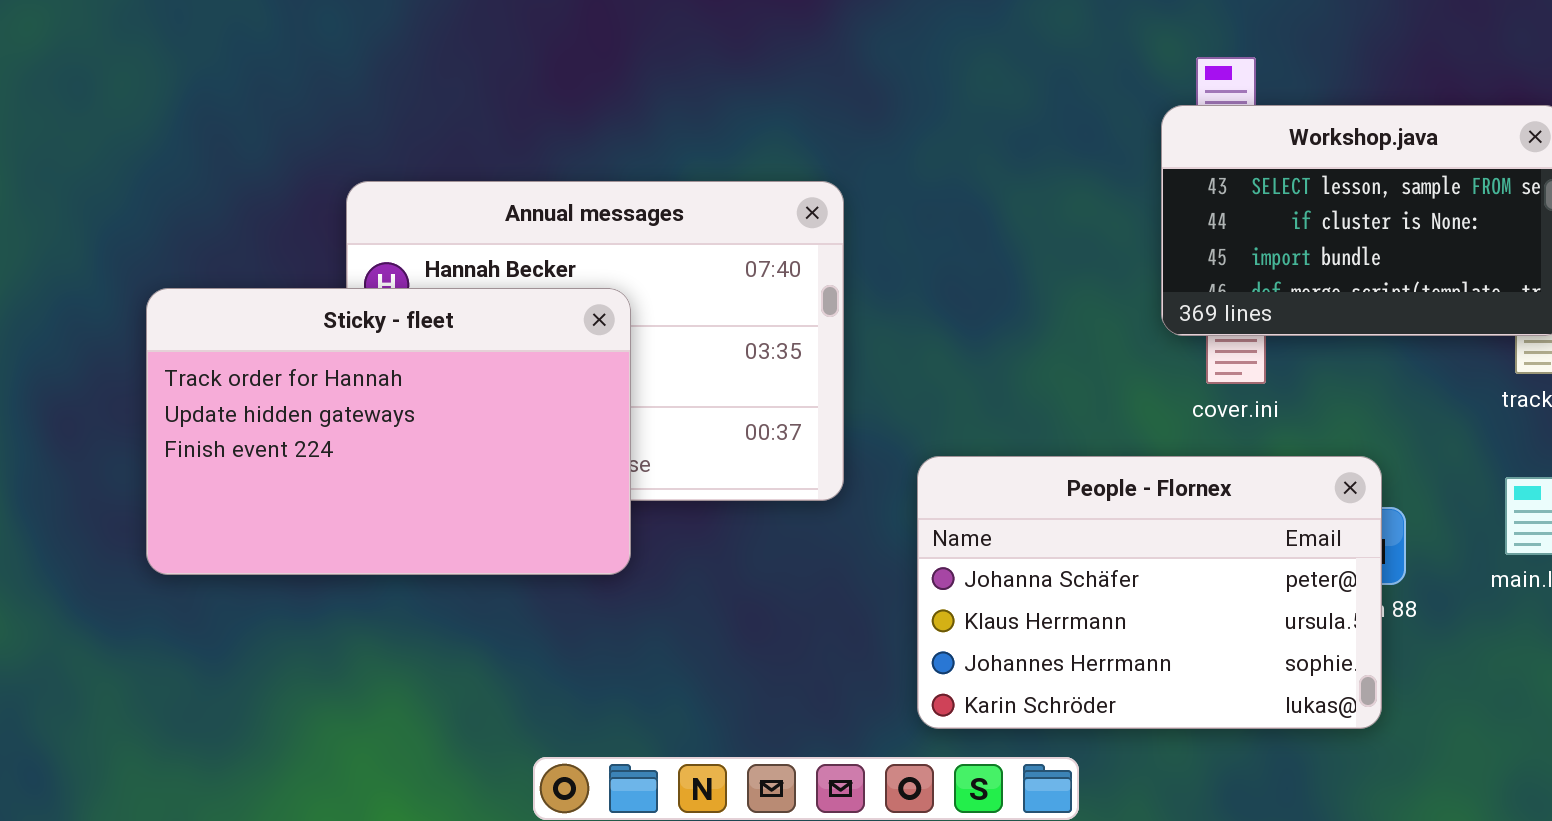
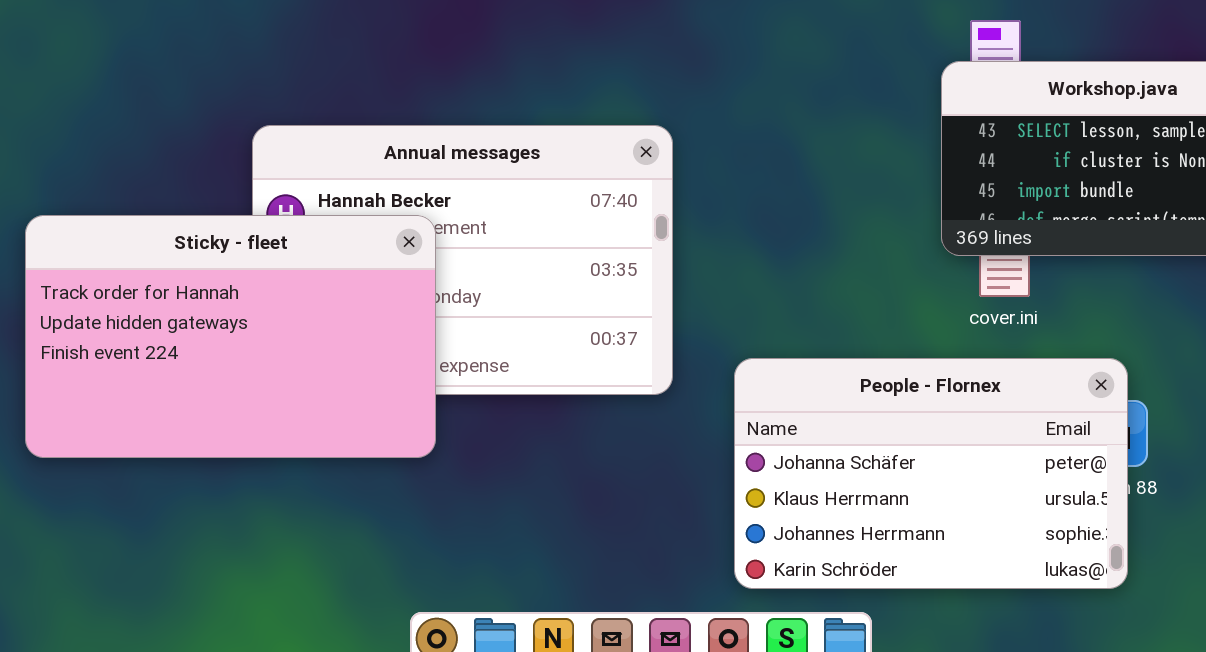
Sticky - fleet: [146,288,631,575] -> [25,215,436,458], moved

